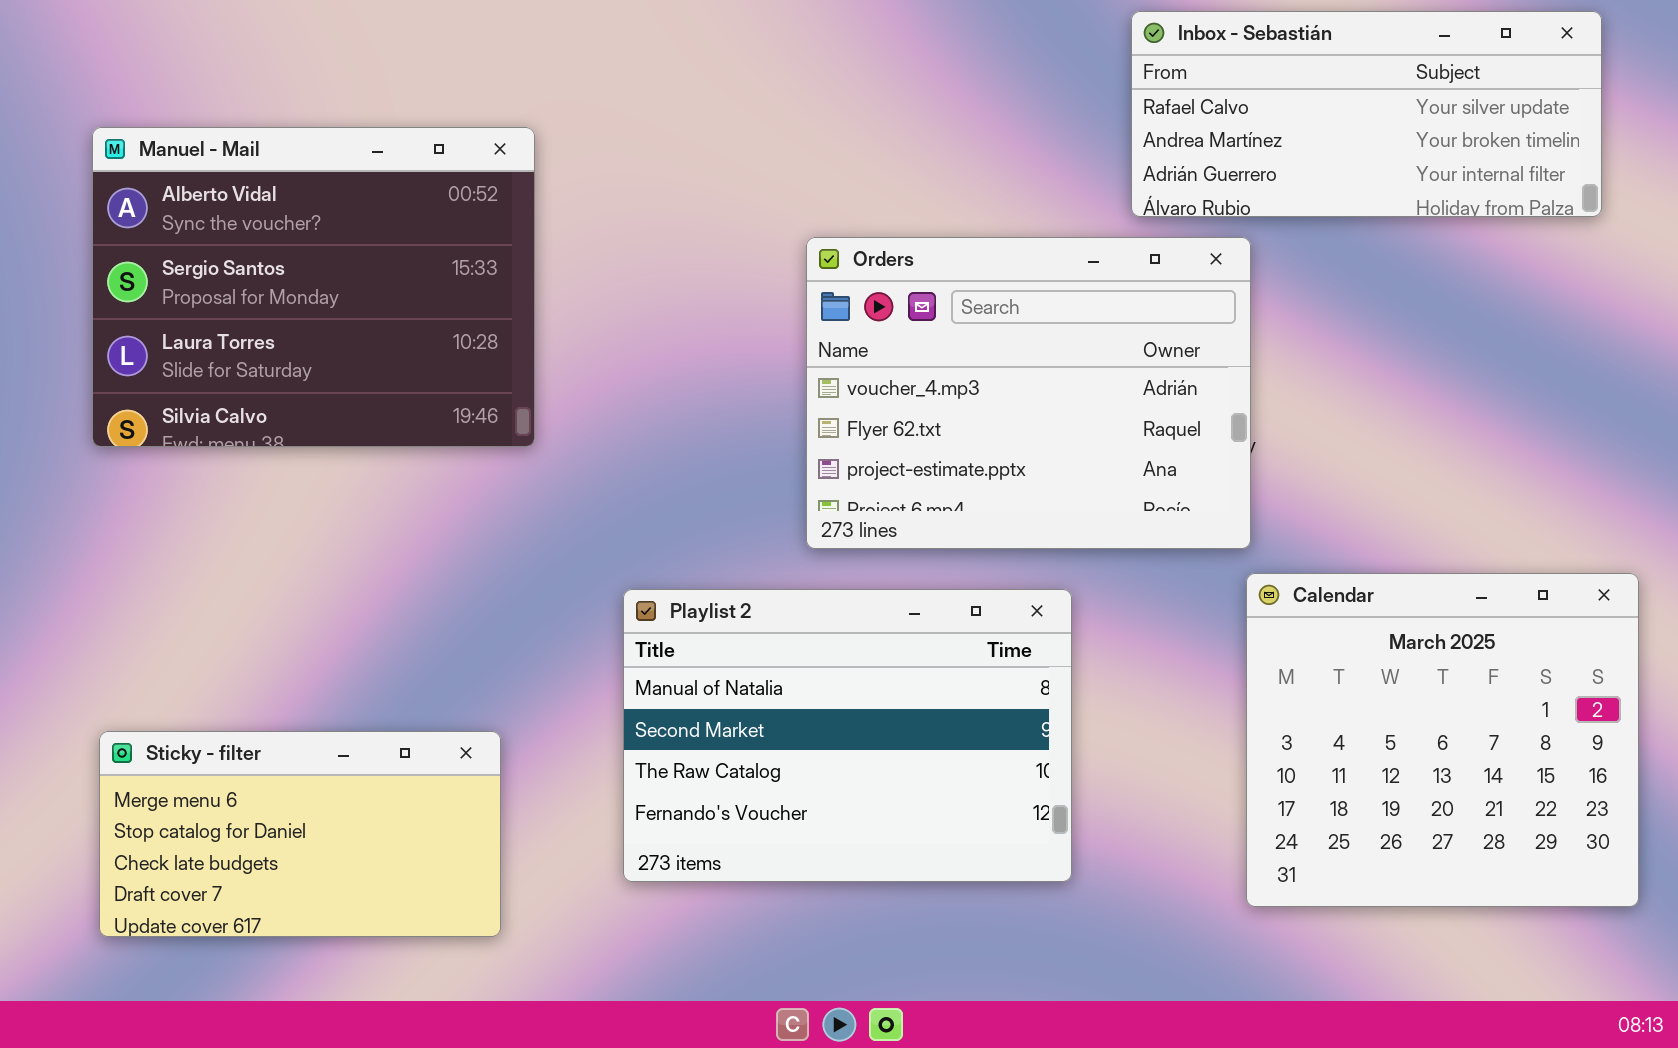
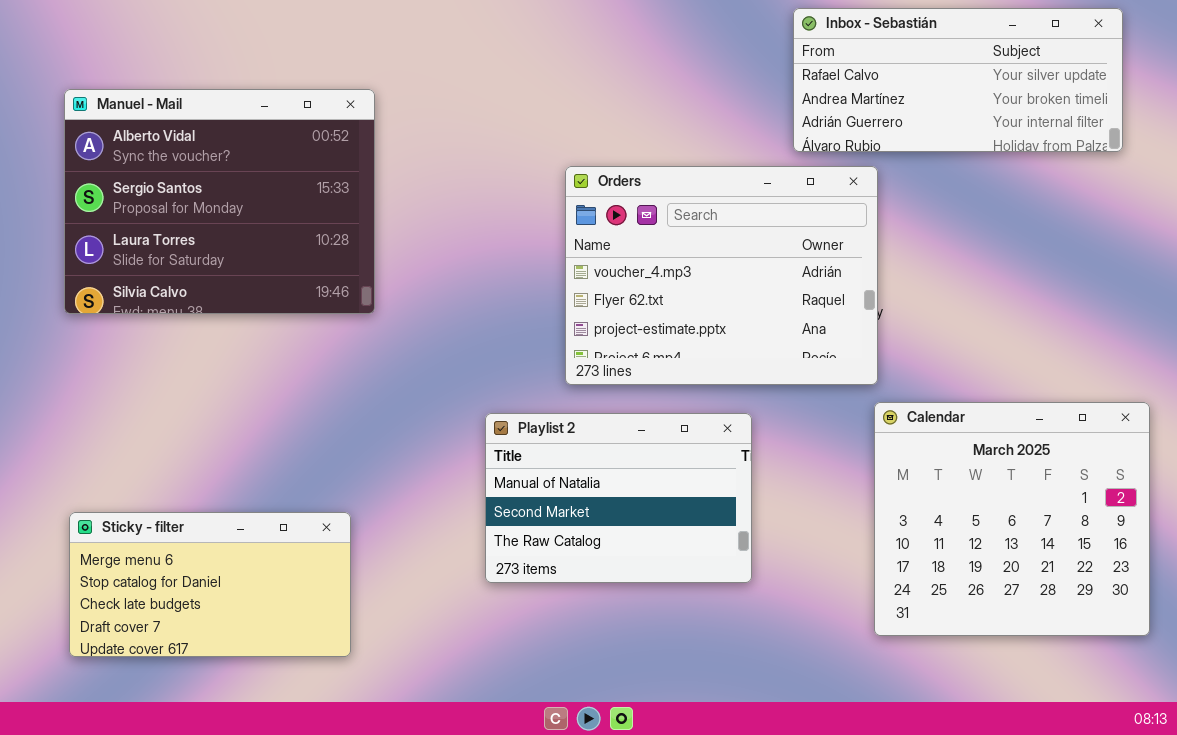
Playlist 2: [623,589,1072,882] -> [485,413,752,583], resized

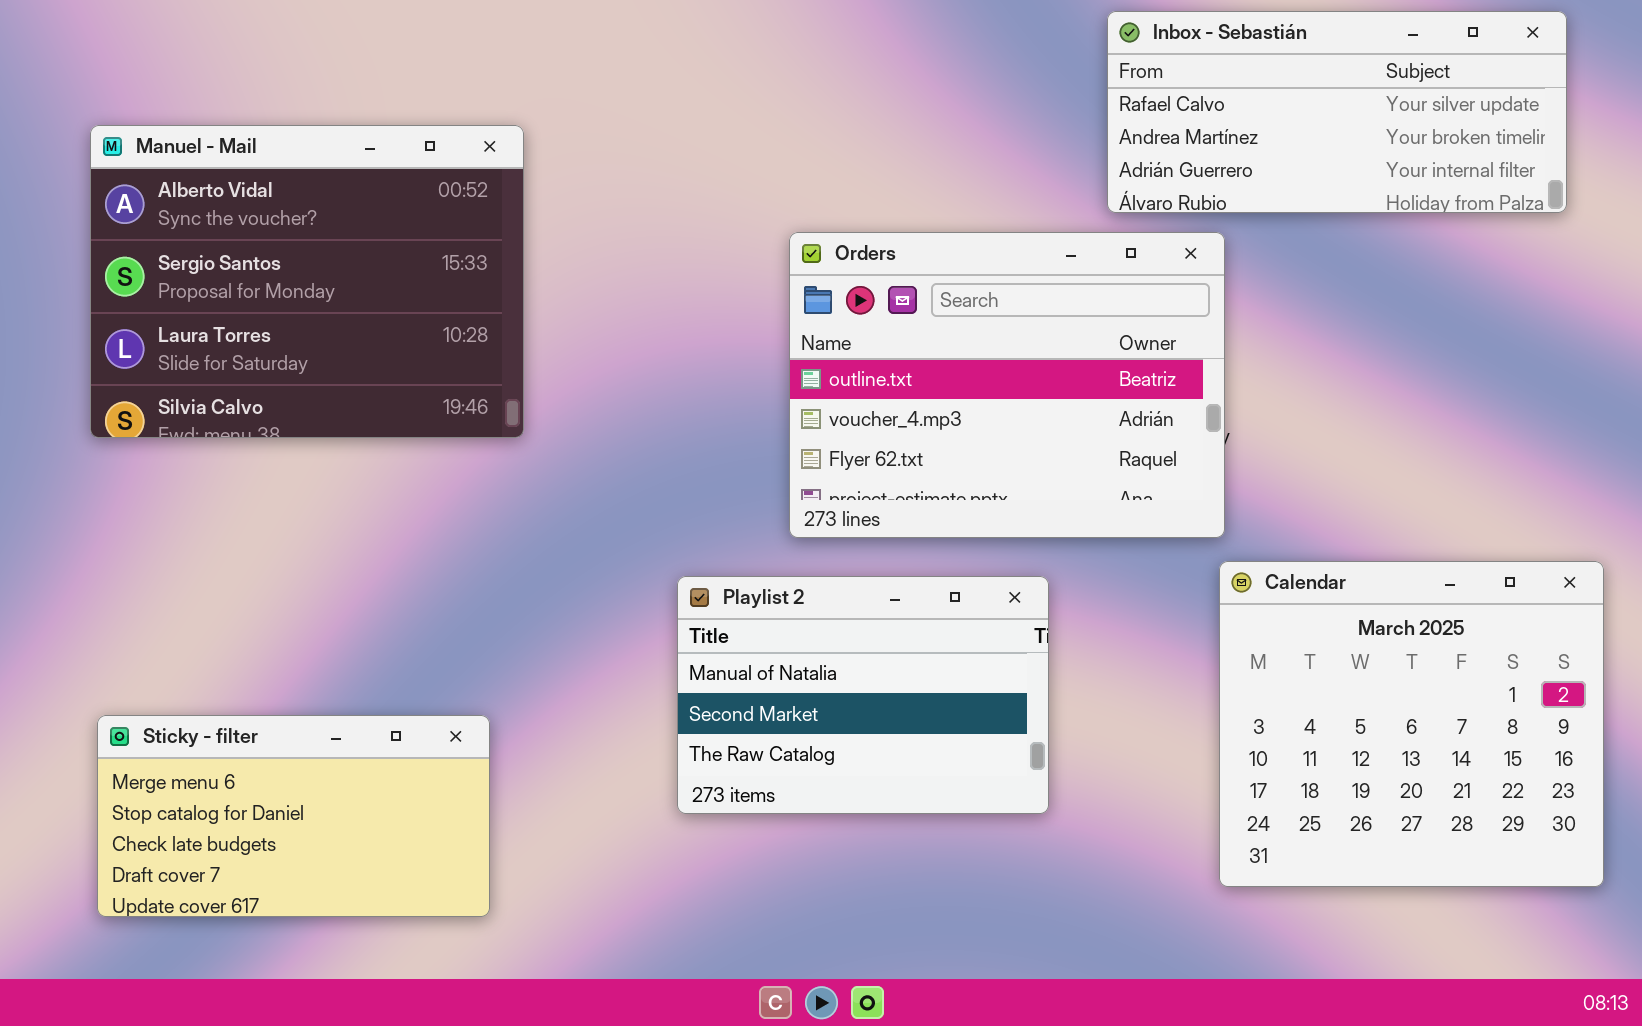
Orders: [565,166,878,385] -> [789,232,1225,538], scrolled up 1 row

